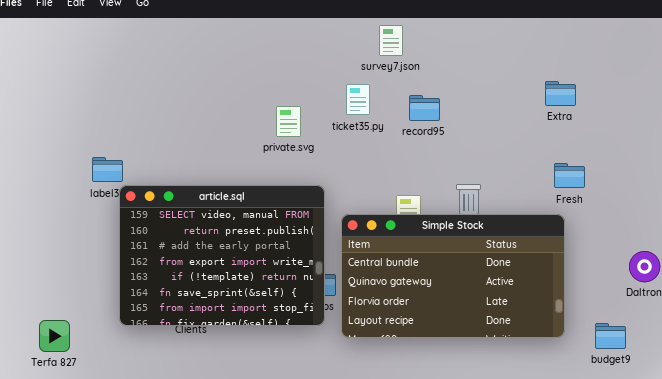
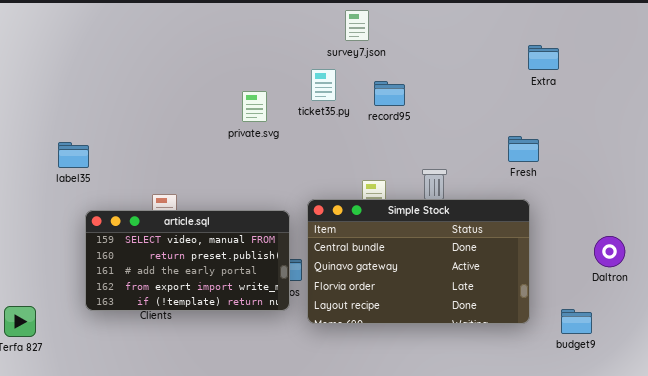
Extra: [545,81,576,106] -> [528,45,559,70], moved
Fresh: [554,163,585,188] -> [508,136,539,162], moved
article.sql: [119,185,325,326] -> [85,210,290,311], resized

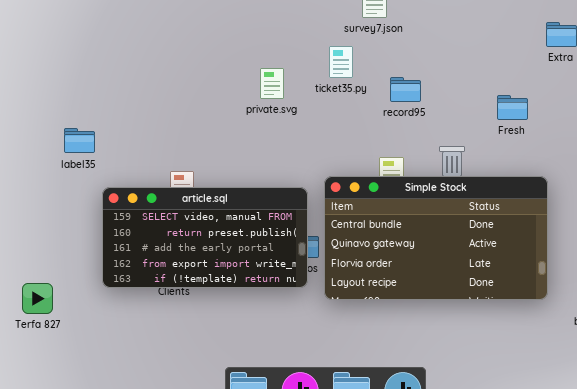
record95: [374,81,405,106] -> [390,77,421,102], moved
Fresh: [508,136,539,162] -> [497,95,528,120], moved
label35: [58,142,89,168] -> [64,128,95,153], moved

